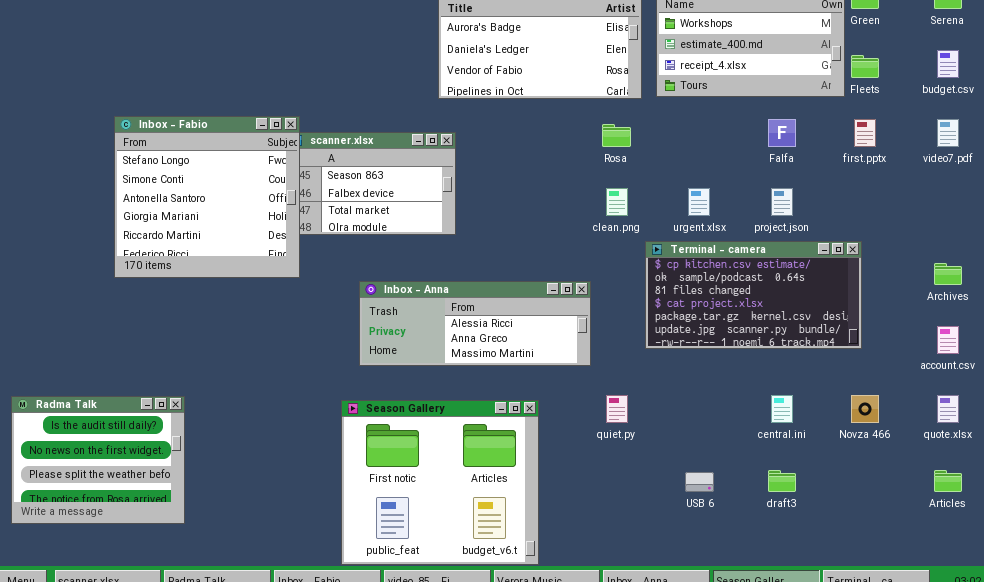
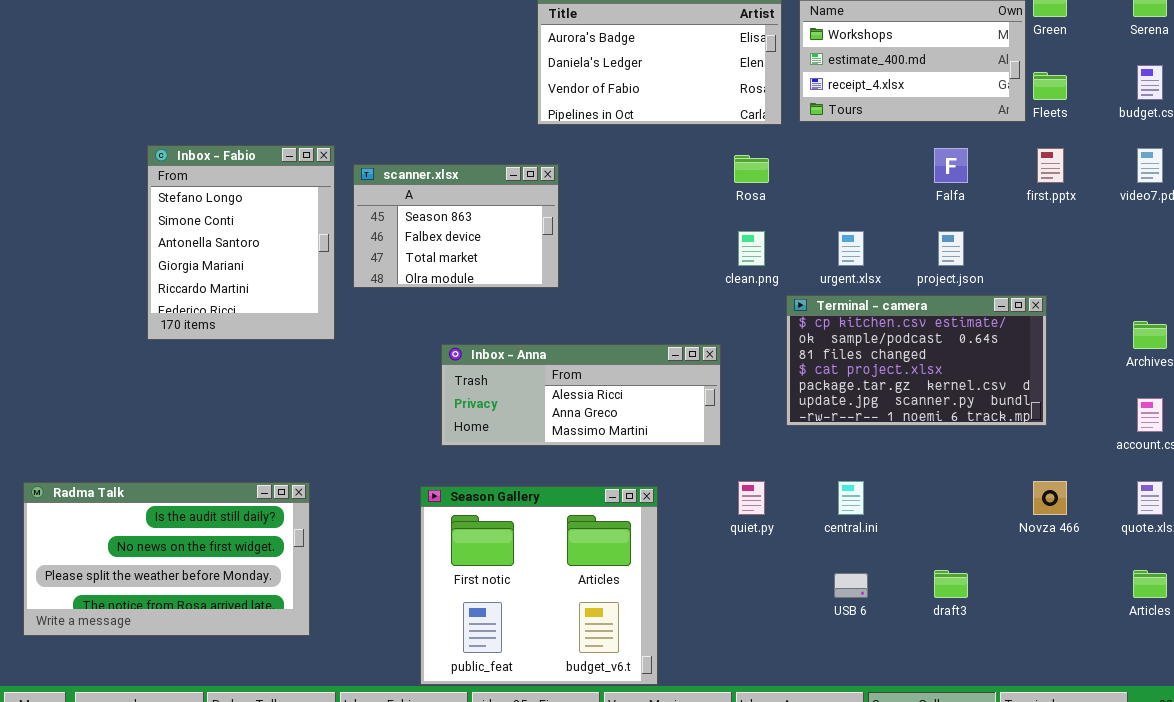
Inbox - Fabio: [114,116,300,278] -> [147,145,335,340], resized
central.ini: [771,395,793,423] -> [838,481,864,515], moved
Radma Talk: [11,396,185,524] -> [23,482,310,636], resized

